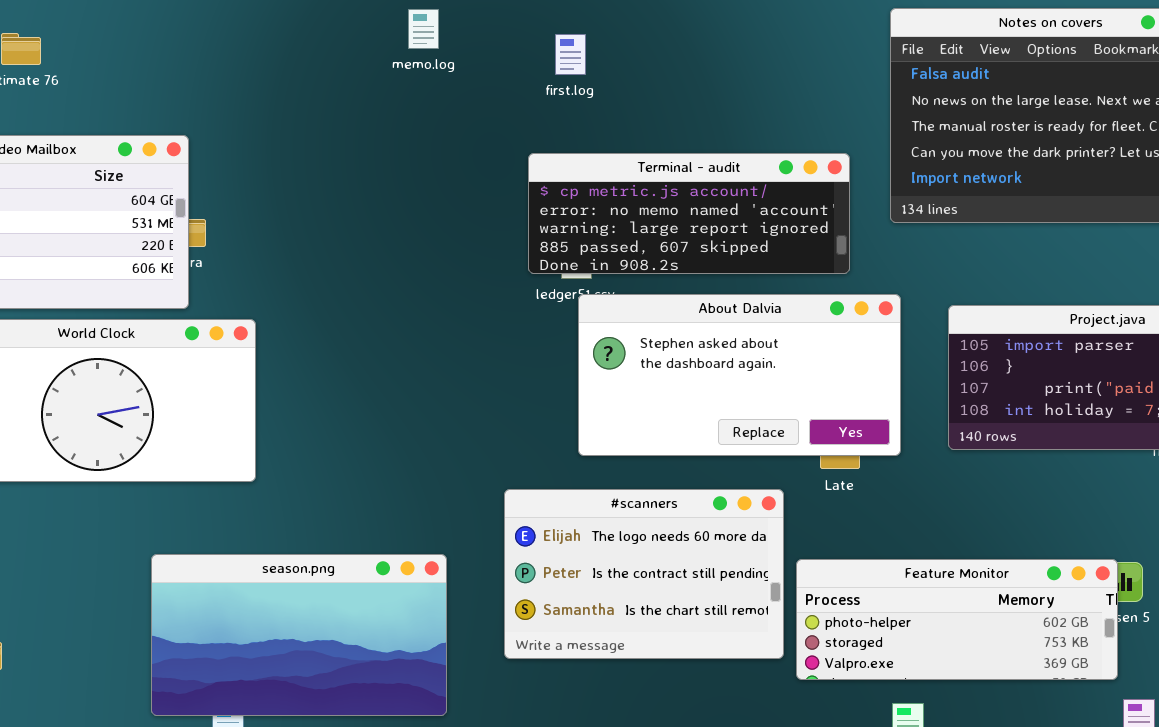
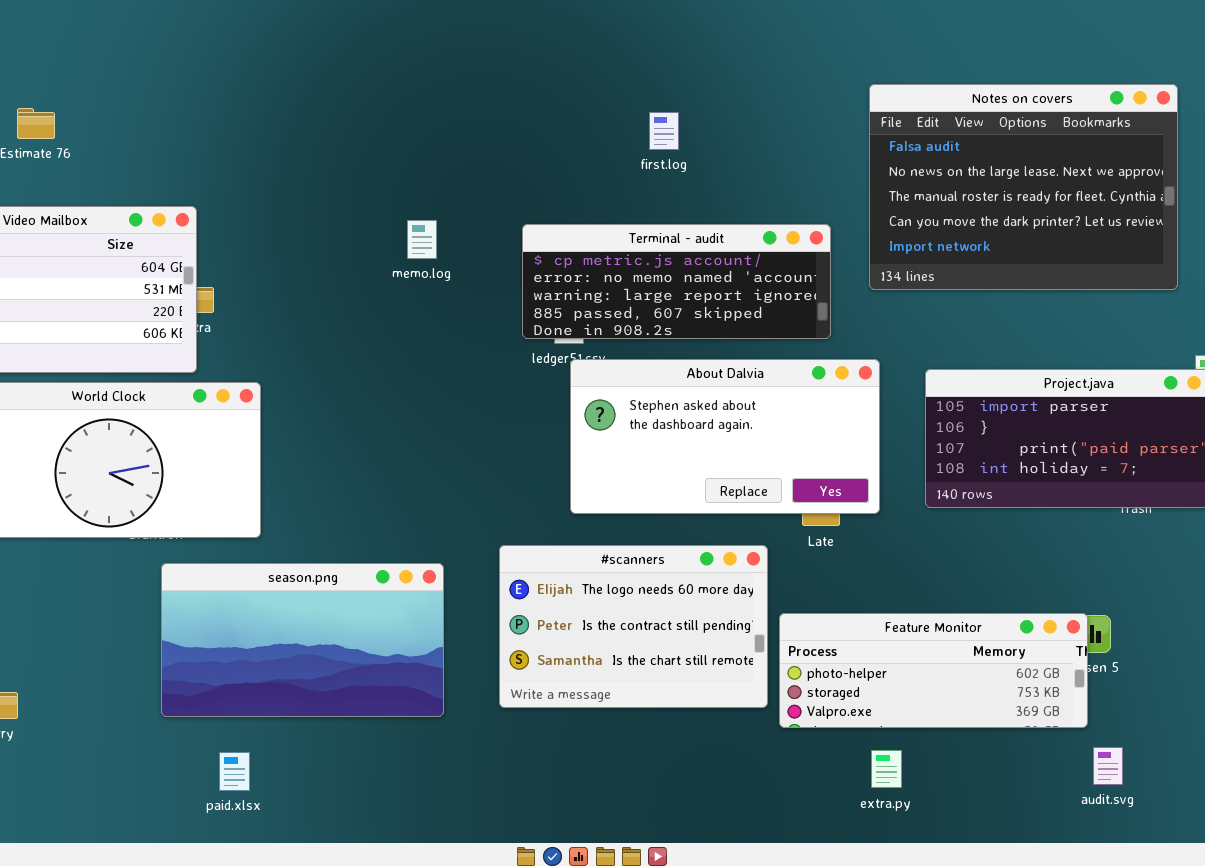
memo.log: [408,9,439,49] -> [407,220,437,259], moved
first.log: [555,34,586,75] -> [649,112,679,150], moved
season.png: [151,554,447,716] -> [161,563,444,717], moved

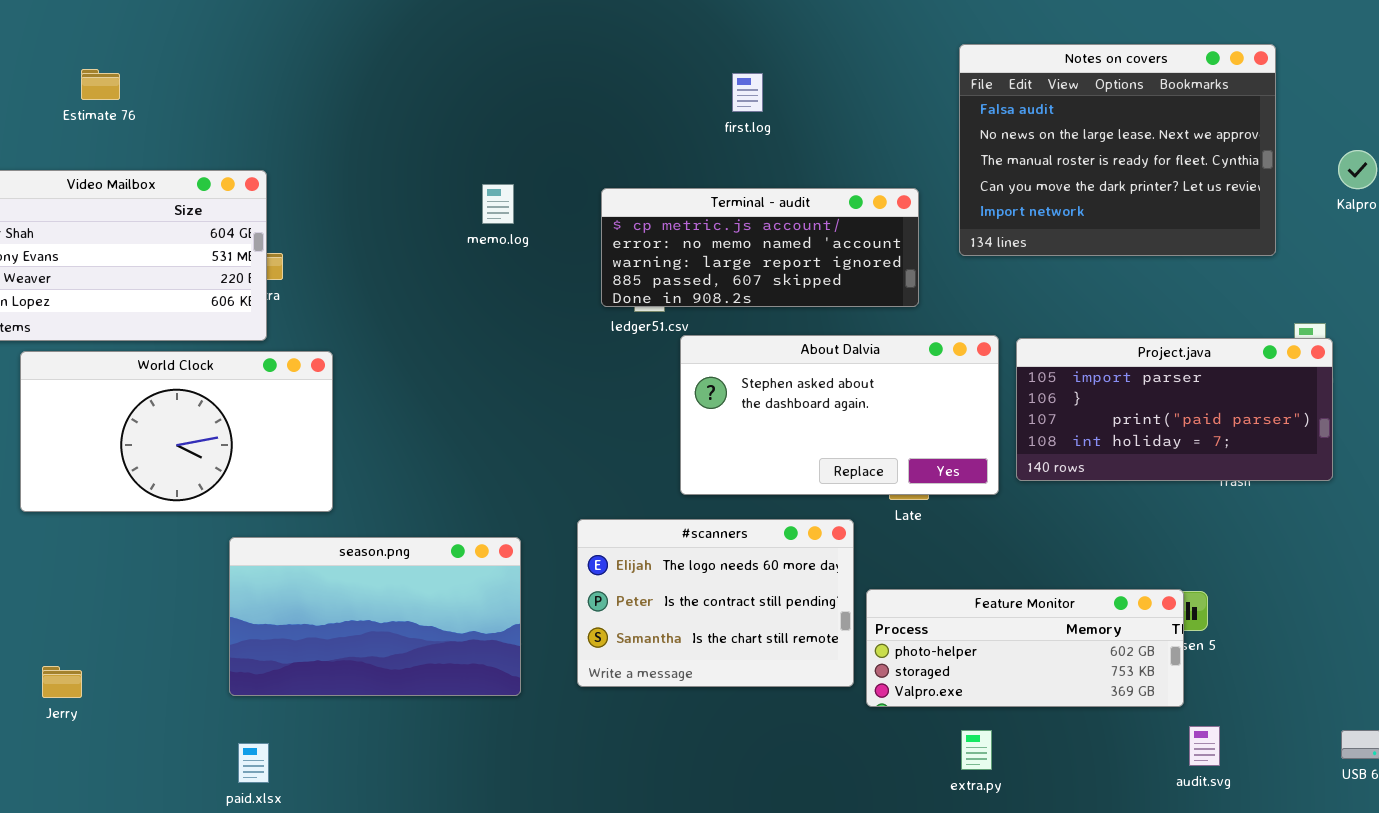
About Dalvia: [570,359,880,514] -> [680,335,999,495], moved
paid.xlsx: [219,752,250,791] -> [238,743,269,783], moved

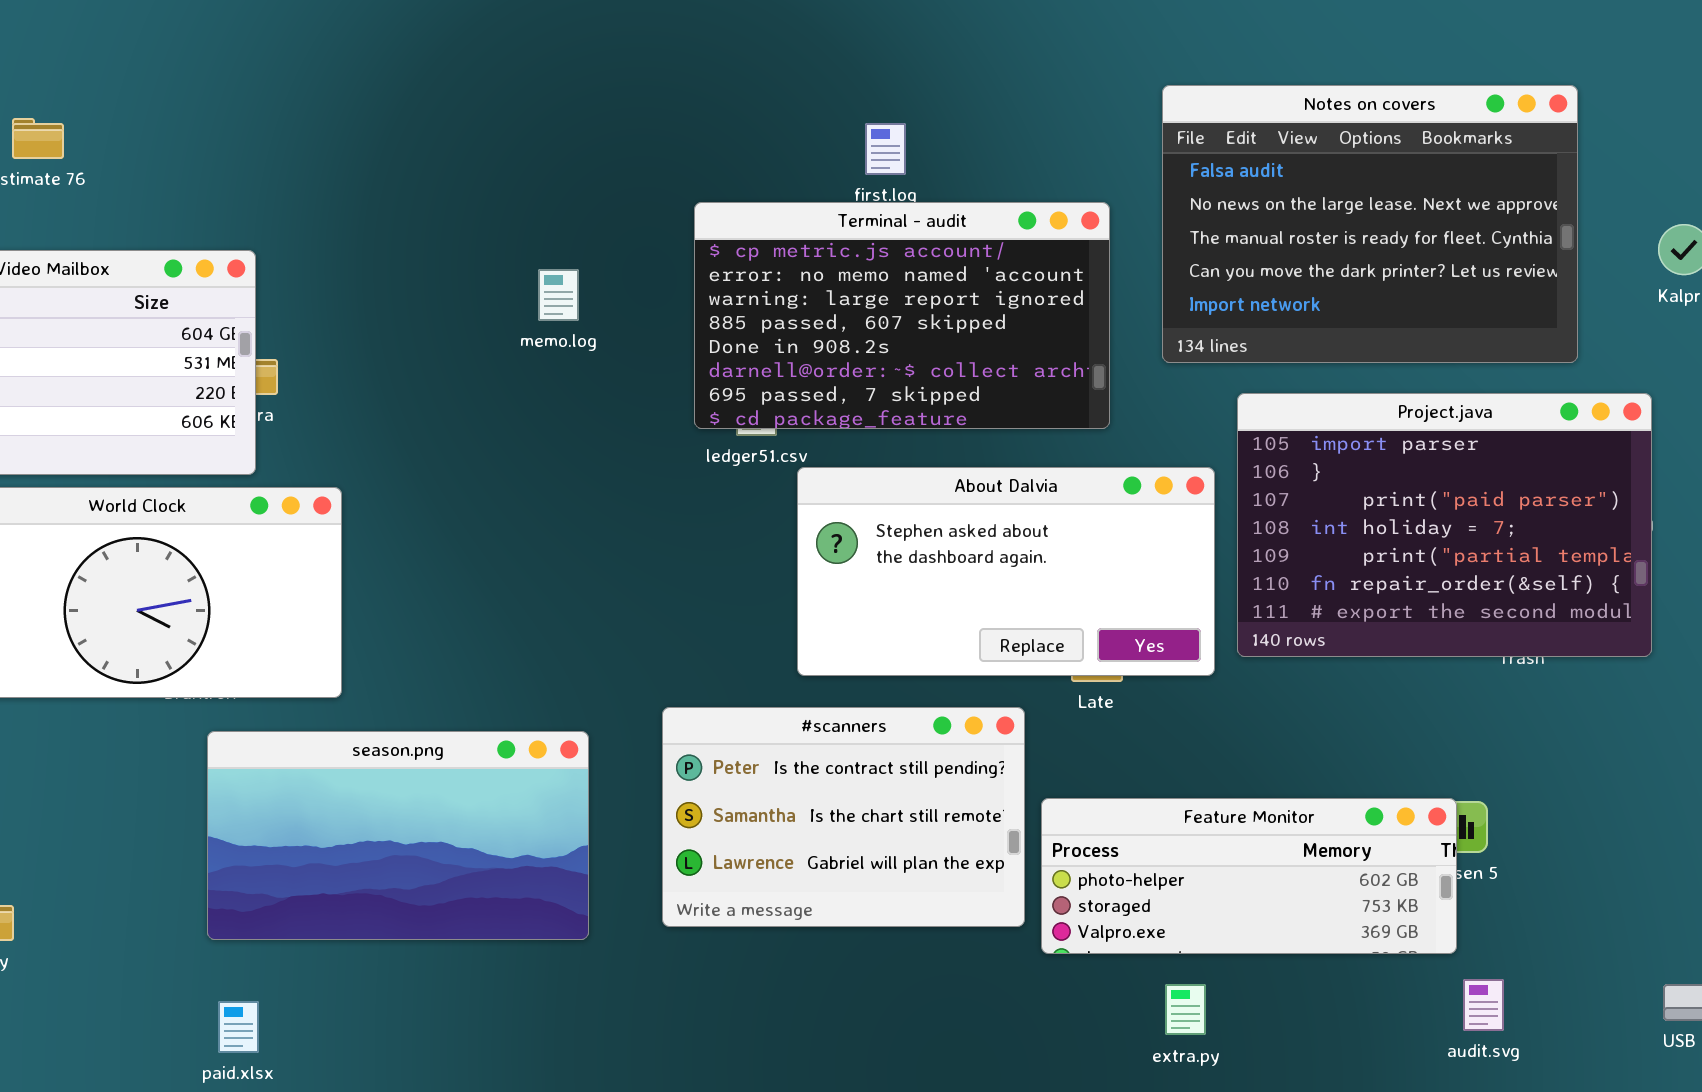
Terminal - audit: [601,188,919,307] -> [694,202,1110,429], resized
Project.java: [1016,338,1333,481] -> [1237,393,1652,657], resized
#scanners: [577,519,854,687] -> [662,707,1025,927], scrolled down 1 row

